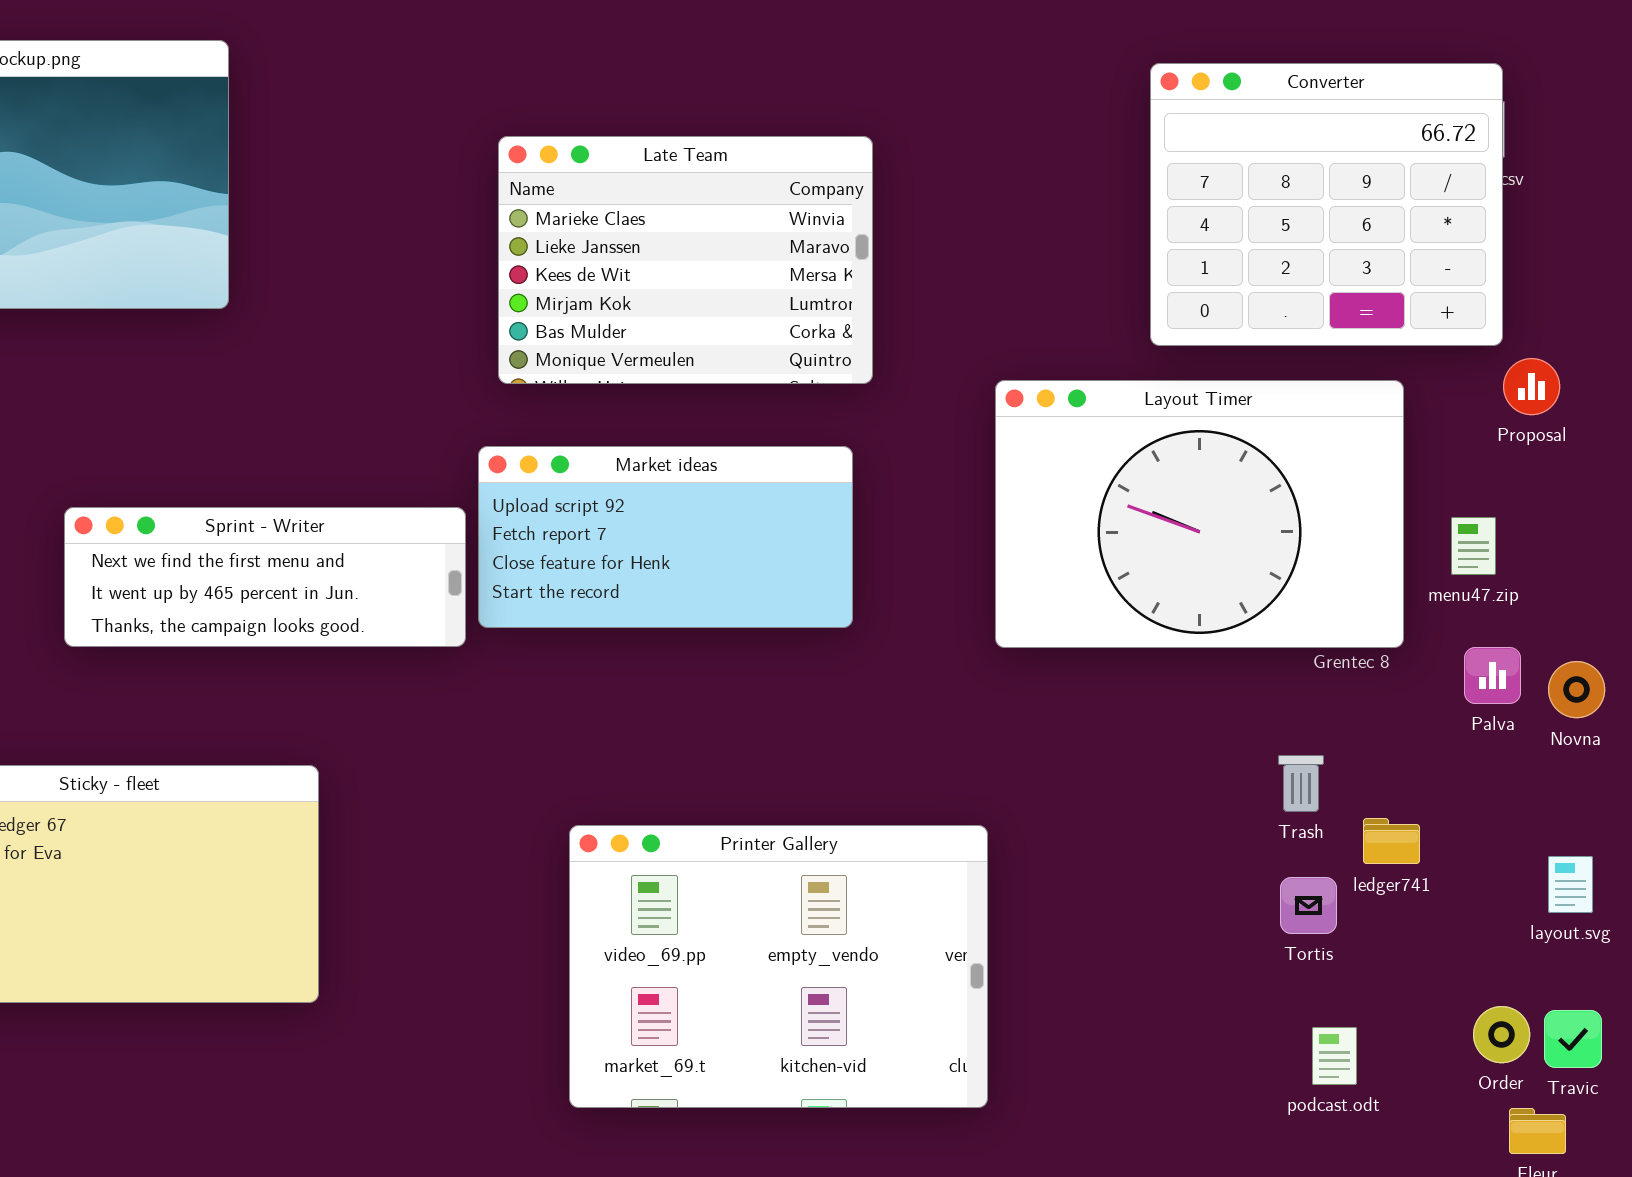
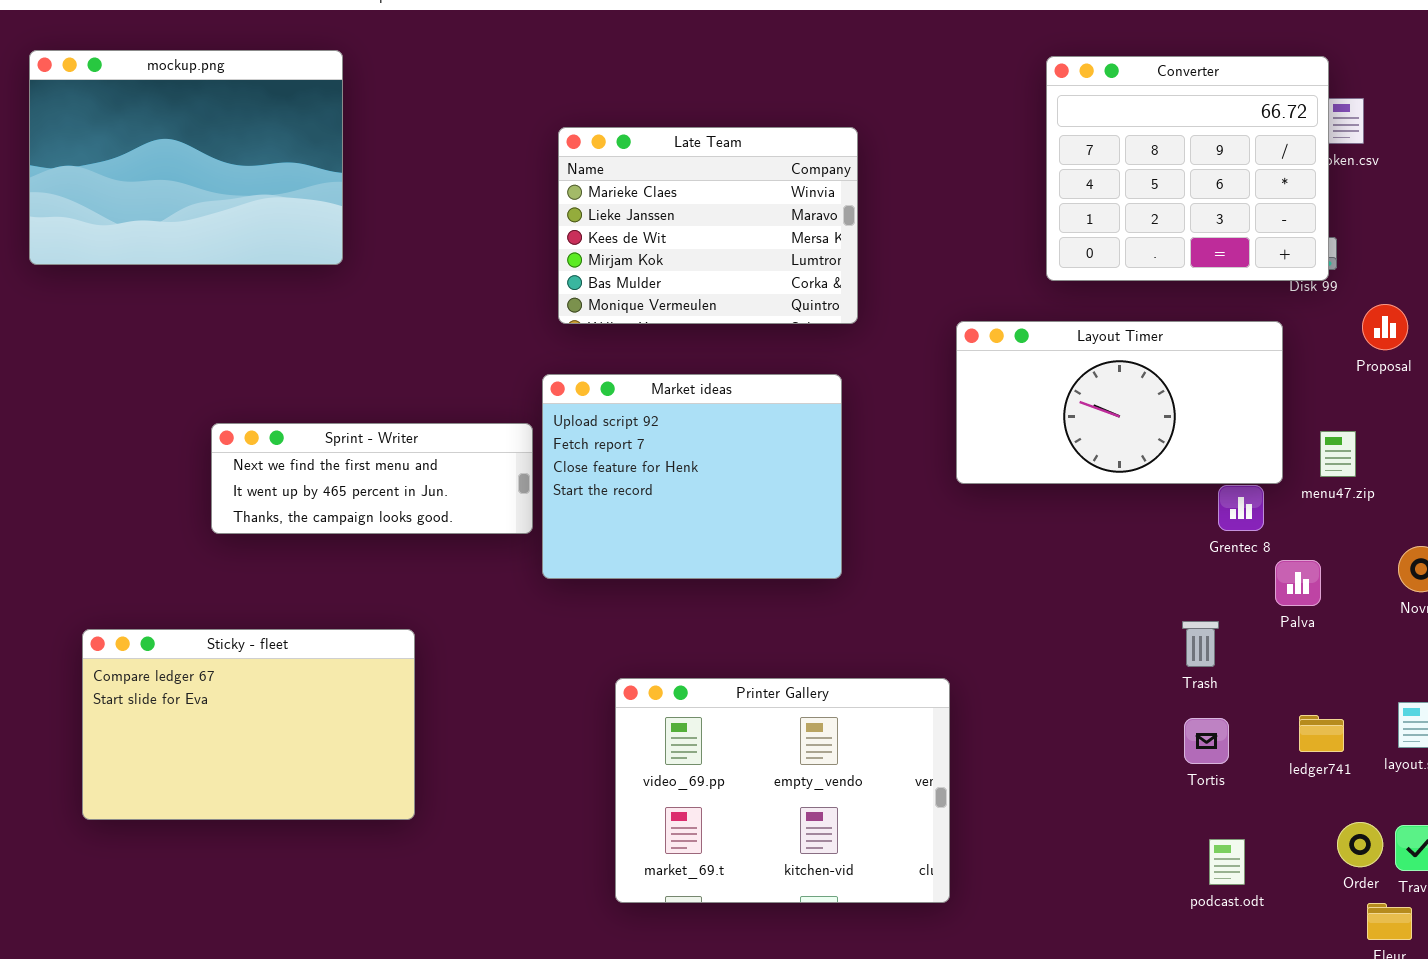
Converter: [1150,63,1503,346] -> [1046,56,1329,281], moved
Layout Timer: [995,380,1404,648] -> [956,321,1283,484], resized
Market ideas: [478,446,853,628] -> [542,374,842,579], resized
Palva: [1464,647,1521,704] -> [1275,560,1321,606], moved
ledger741: [1363,818,1420,864] -> [1299,715,1344,752], moved

